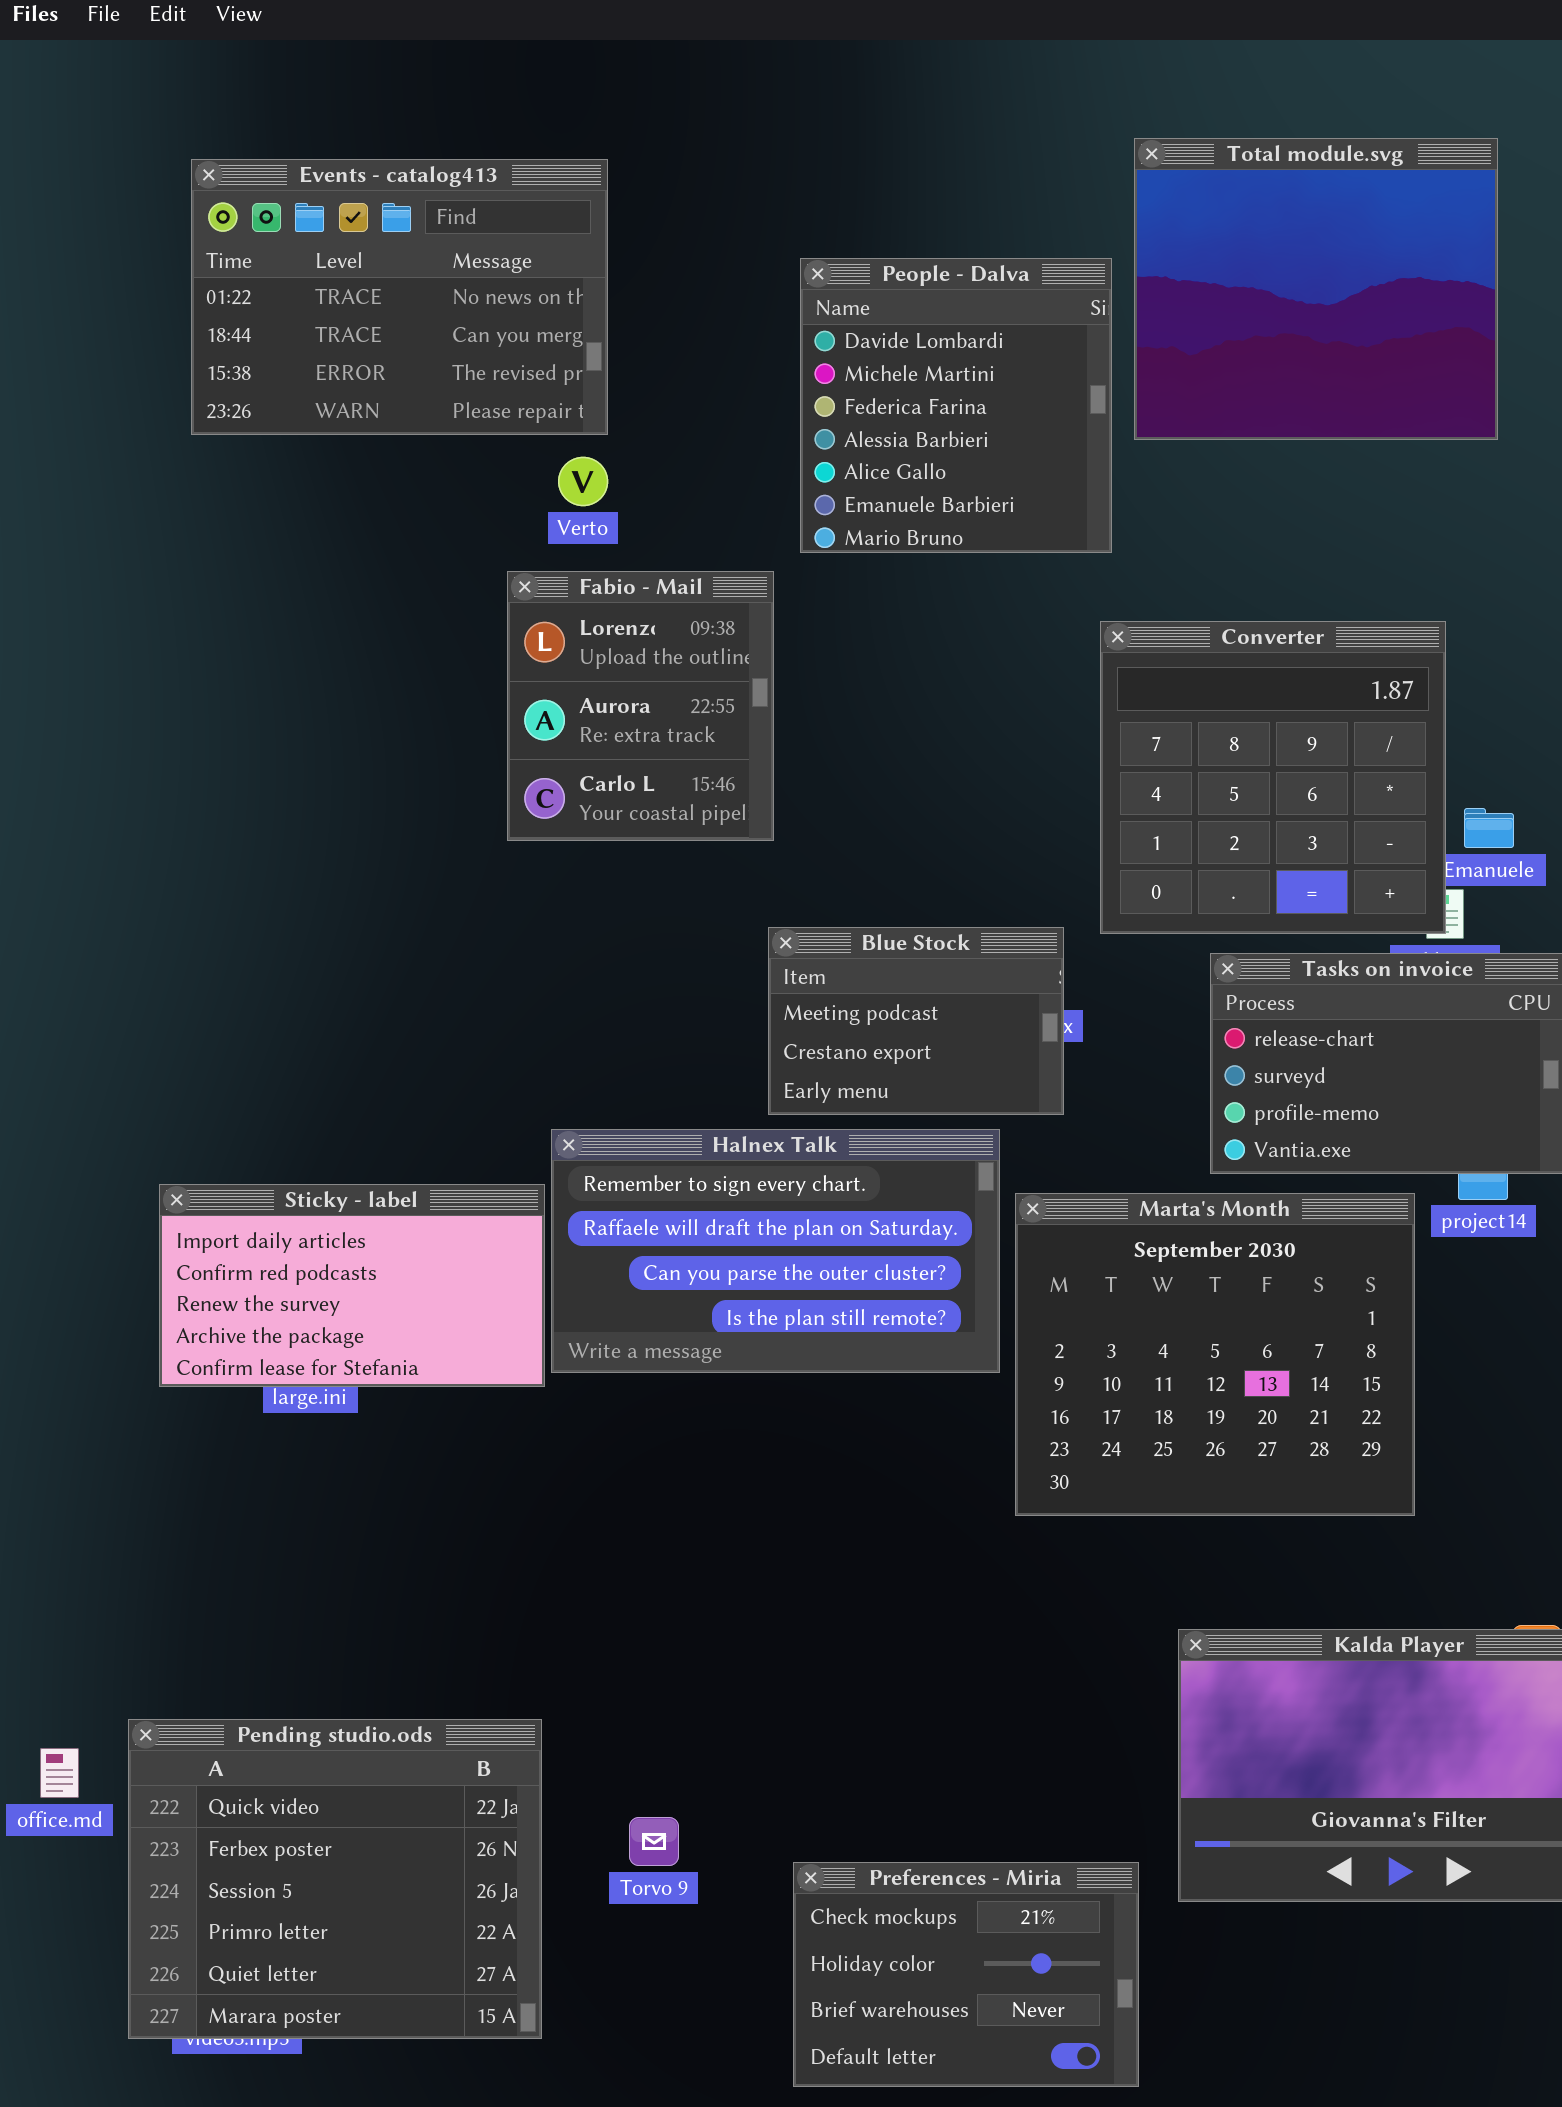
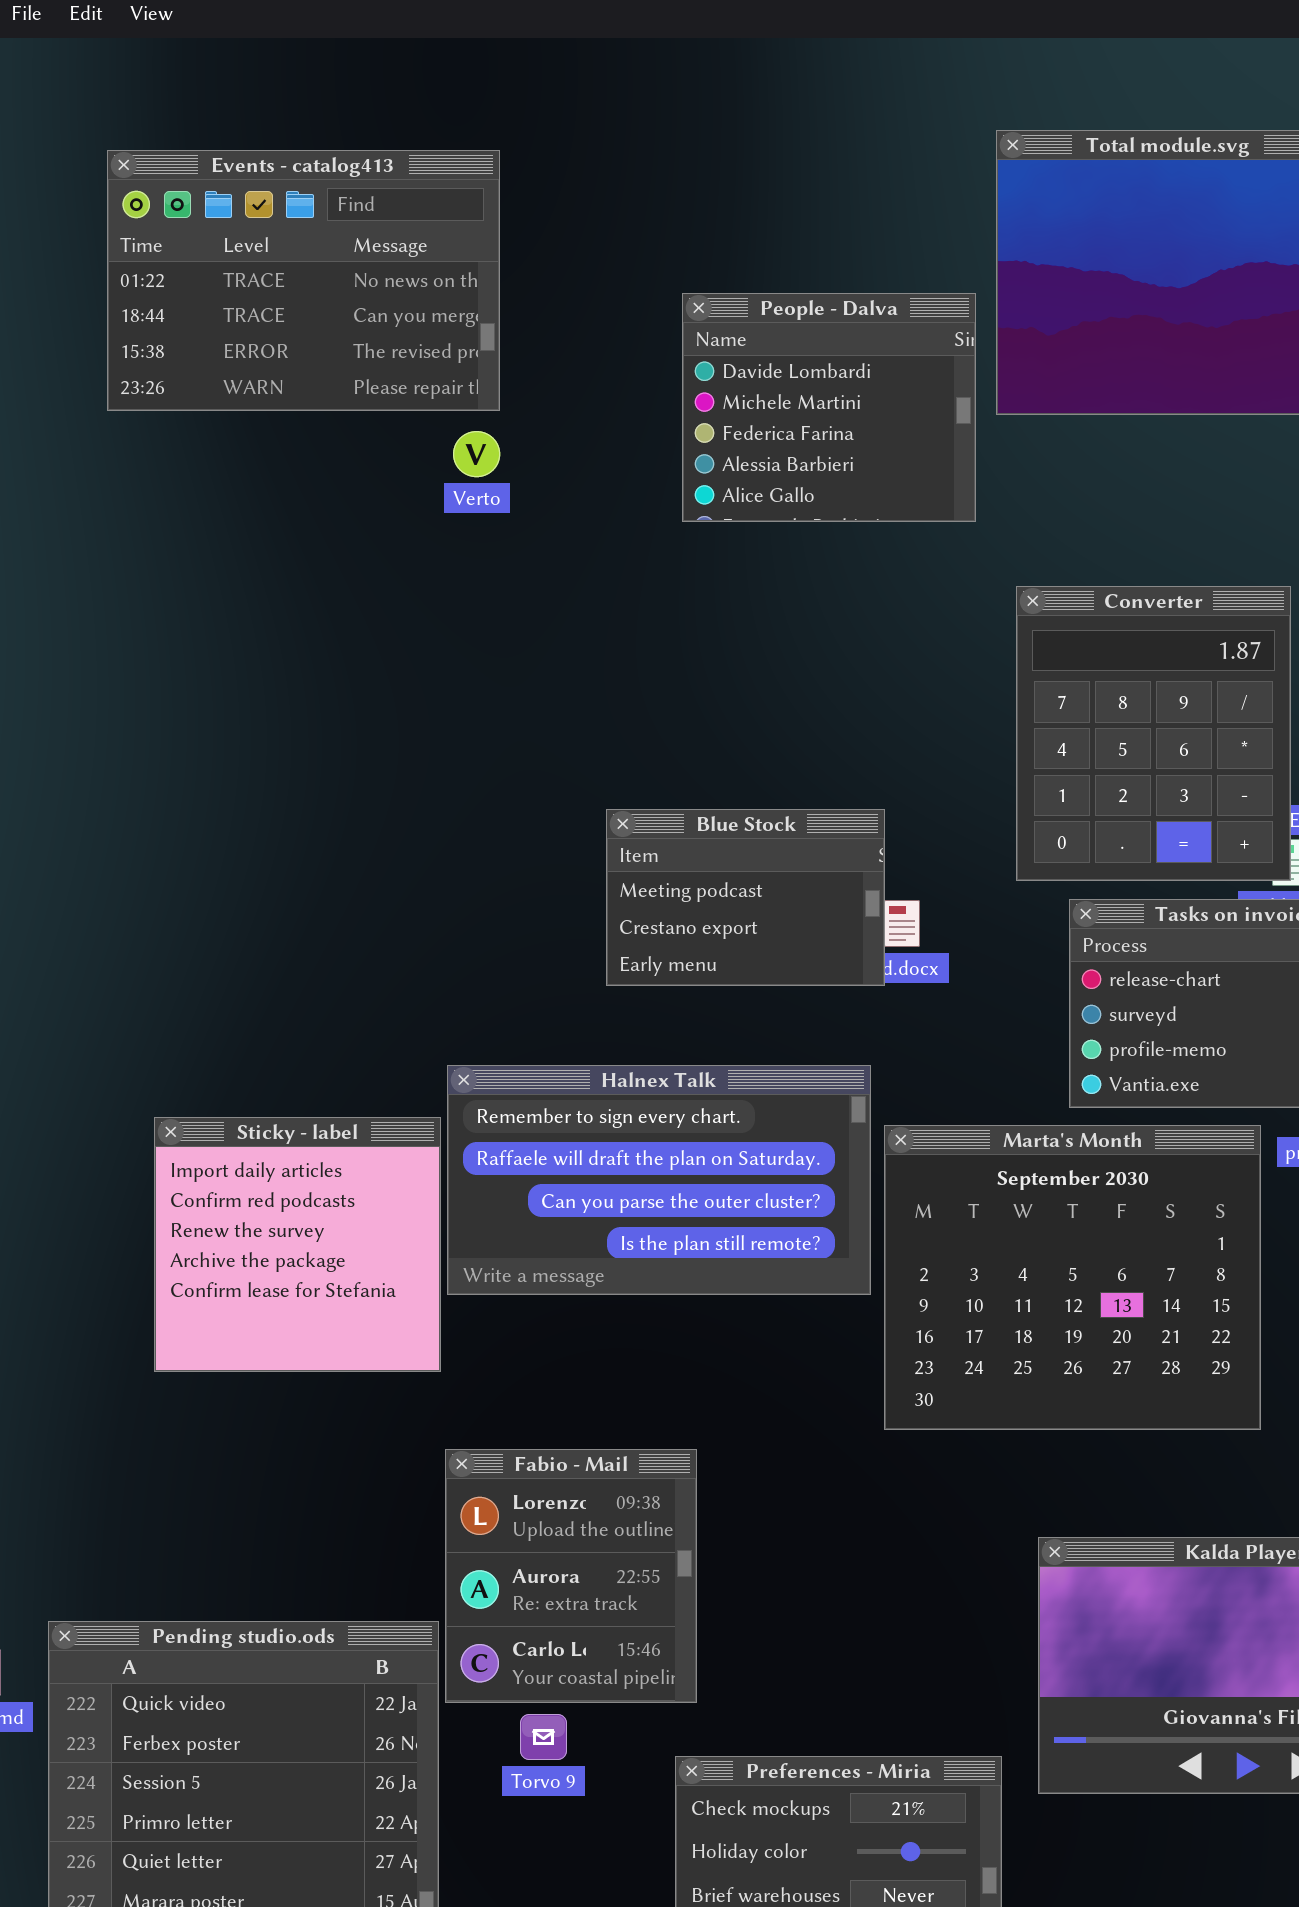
People - Dalva: [800,258,1112,553] -> [682,293,976,522], resized
Fabio - Mail: [507,571,774,841] -> [445,1449,697,1703], moved
Converter: [1100,621,1446,934] -> [1016,586,1291,881], resized
Blue Stock: [768,927,1064,1115] -> [606,809,885,986], moved
Sticky - label: [159,1184,545,1387] -> [154,1117,441,1372], resized

